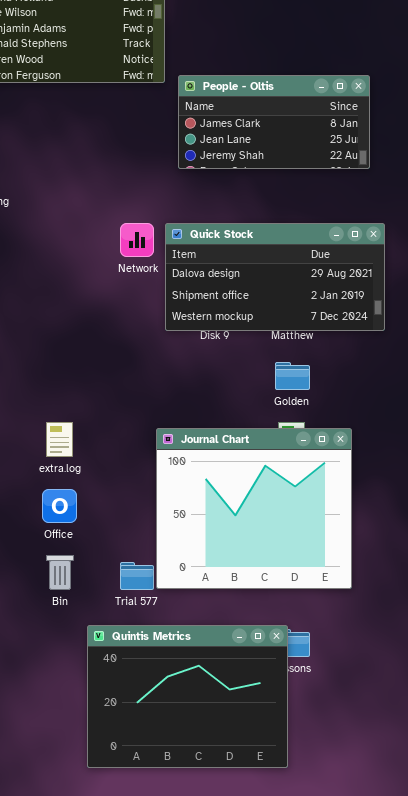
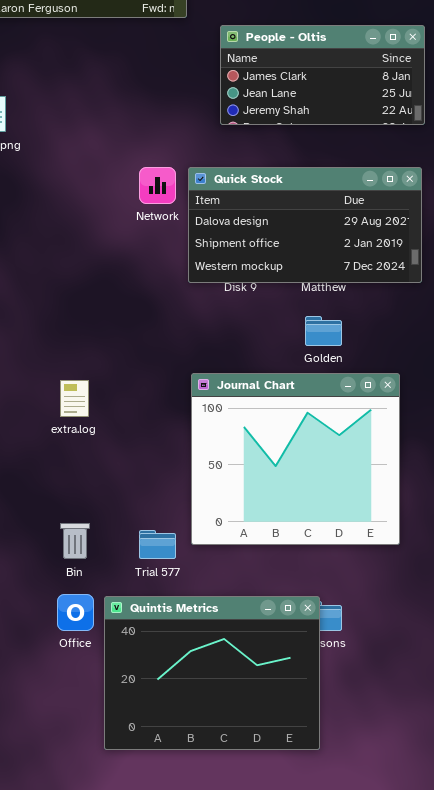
People - Oltis: [178,75,370,169] -> [220,25,425,125], moved
Journal Chart: [156,428,352,589] -> [191,373,400,545], moved
Office: [42,489,77,523] -> [57,594,94,631], moved

